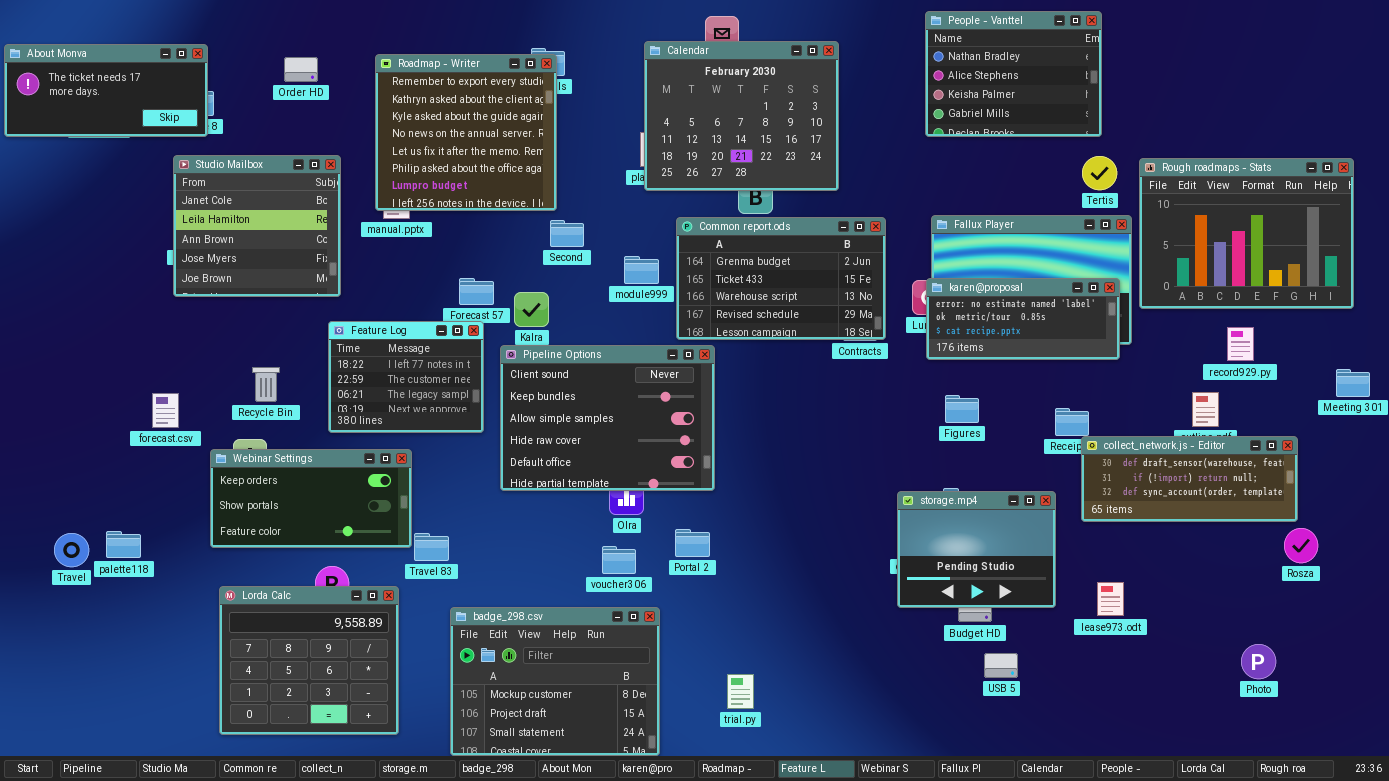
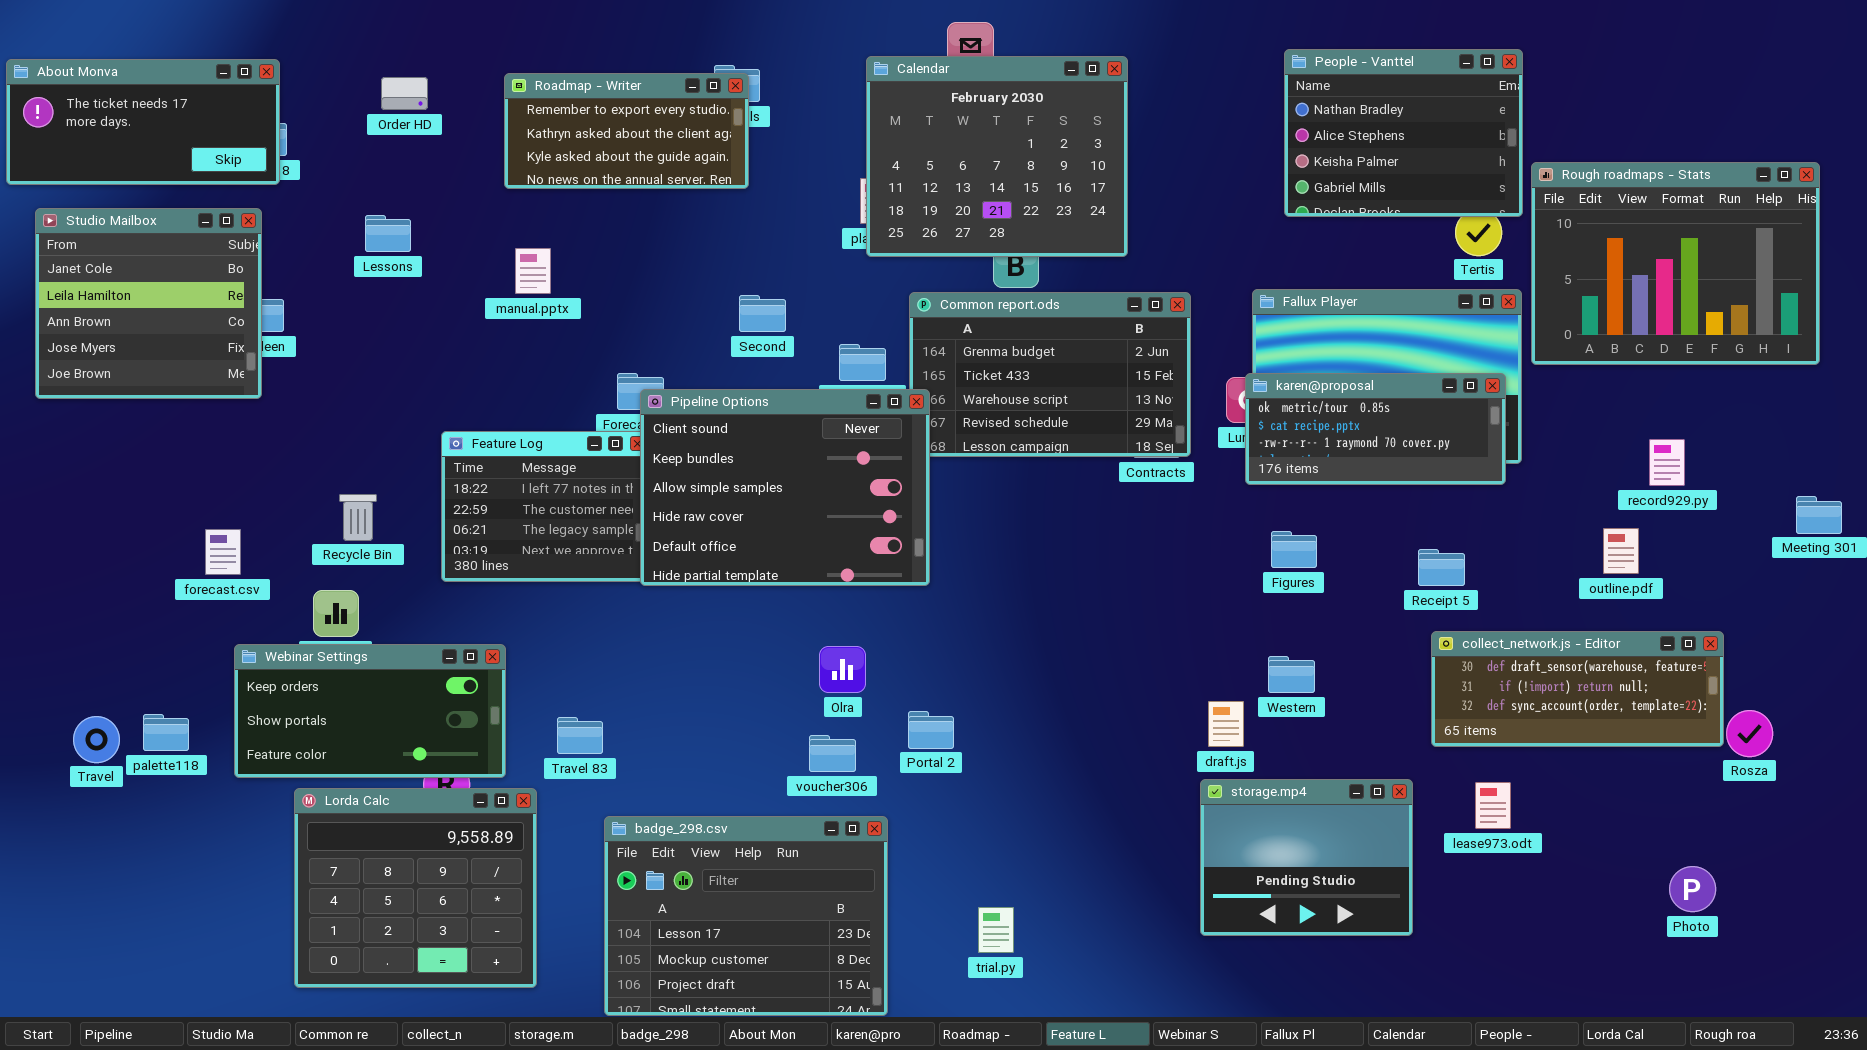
People - Vanttel: [925,11,1102,137] -> [1284,49,1523,217], moved
Roadmap - Writer: [375,54,557,211] -> [504,73,749,189], resized
Studio Mailbox: [173,155,341,297] -> [35,208,262,399], moved
Rough roadmaps - Stats: [1139,158,1354,309] -> [1531,162,1820,365], moved
karen@proposal: [926,278,1120,360] -> [1245,373,1506,485], scrolled down 1 row
Pipeline Options: [500,345,715,491] -> [640,389,930,586], moved
collect_network.js - Editor: [1081,436,1298,522] -> [1431,631,1724,747], moved
Webinar Settings: [210,449,412,548] -> [234,644,506,778], moved
storage.mp4: [897,491,1056,608] -> [1200,779,1413,936], moved
badge_298.csv: [450,607,660,756] -> [604,816,888,1016], scrolled up 1 row

